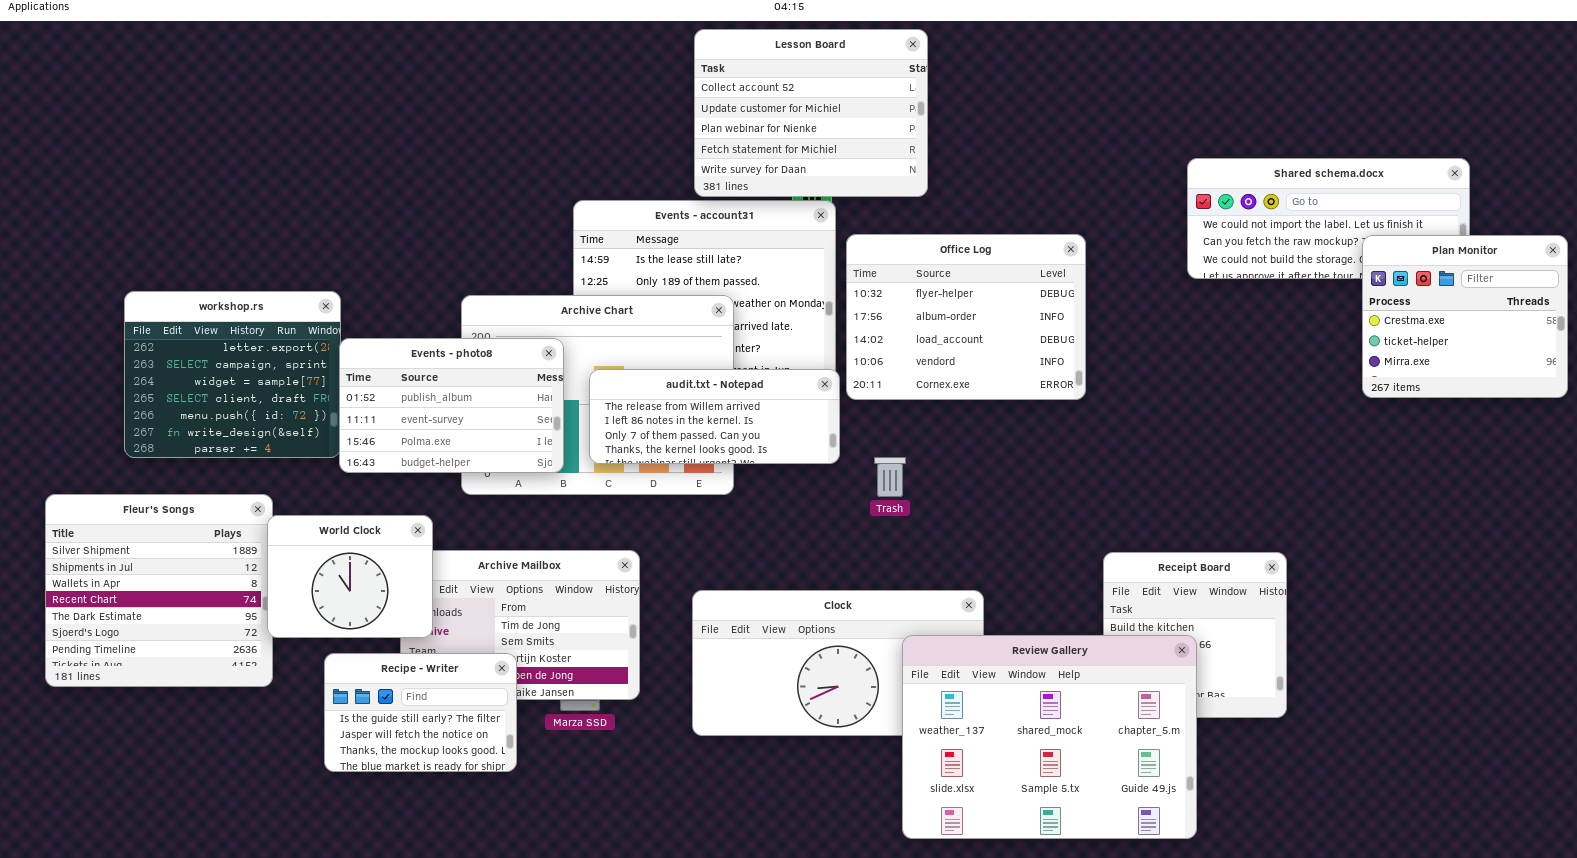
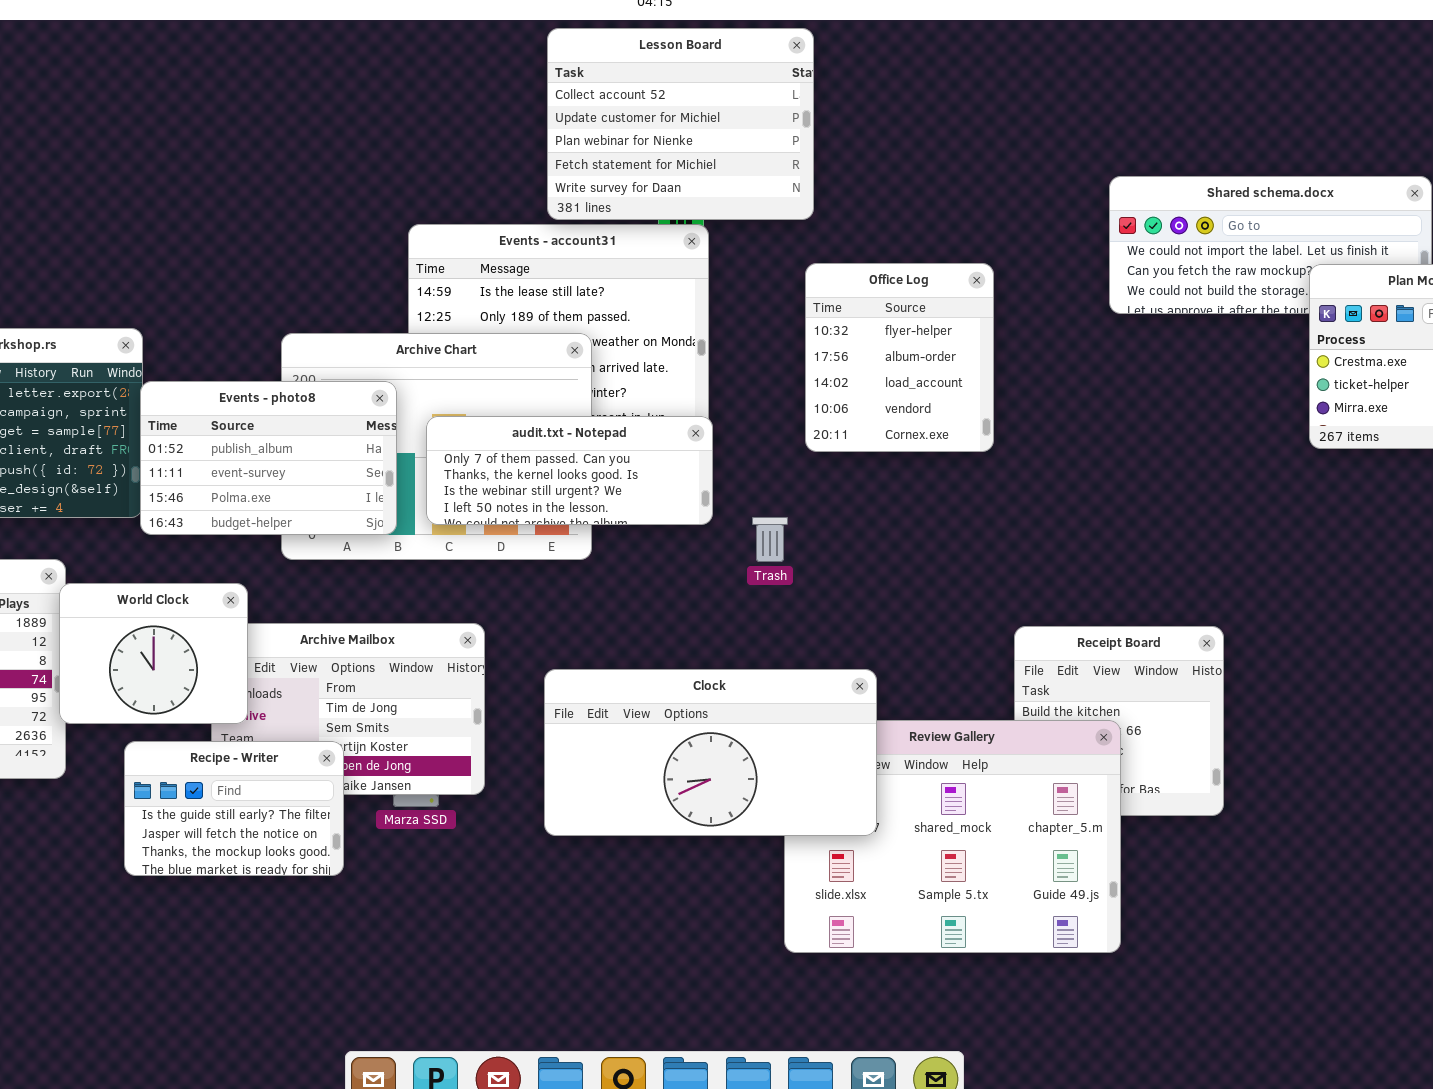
Office Log: [846,234,1086,400] -> [805,263,994,452], resized
audit.txt - Notepad: [589,369,840,464] -> [426,416,713,525], scrolled down 2 rows
Clock: [692,590,984,736] -> [544,669,877,836], raised

